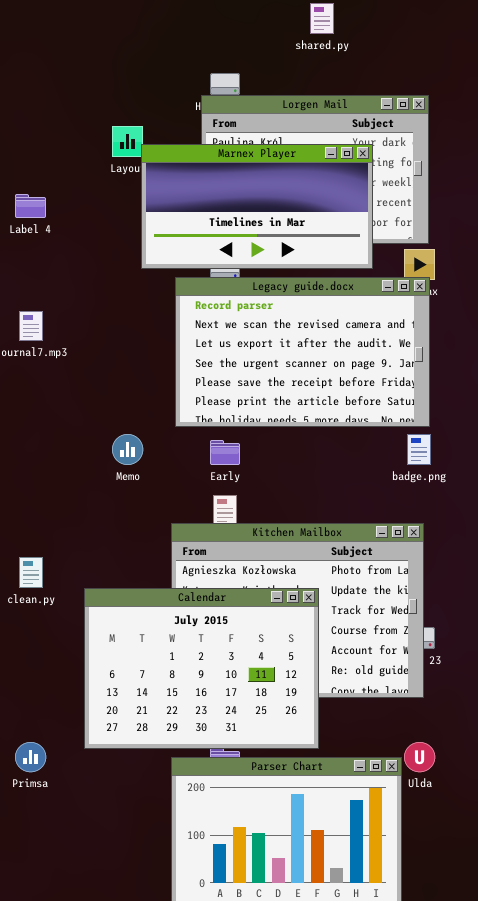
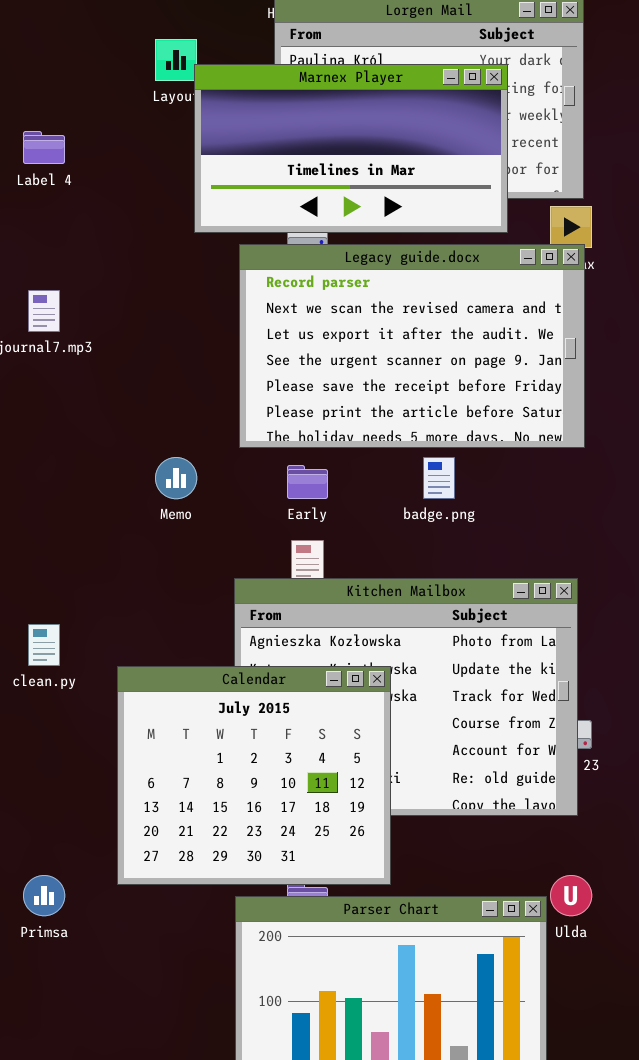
badge.png: [407,434,431,465] -> [423,457,455,499], moved
Calendar: [84,588,319,749] -> [117,666,391,885], resized

